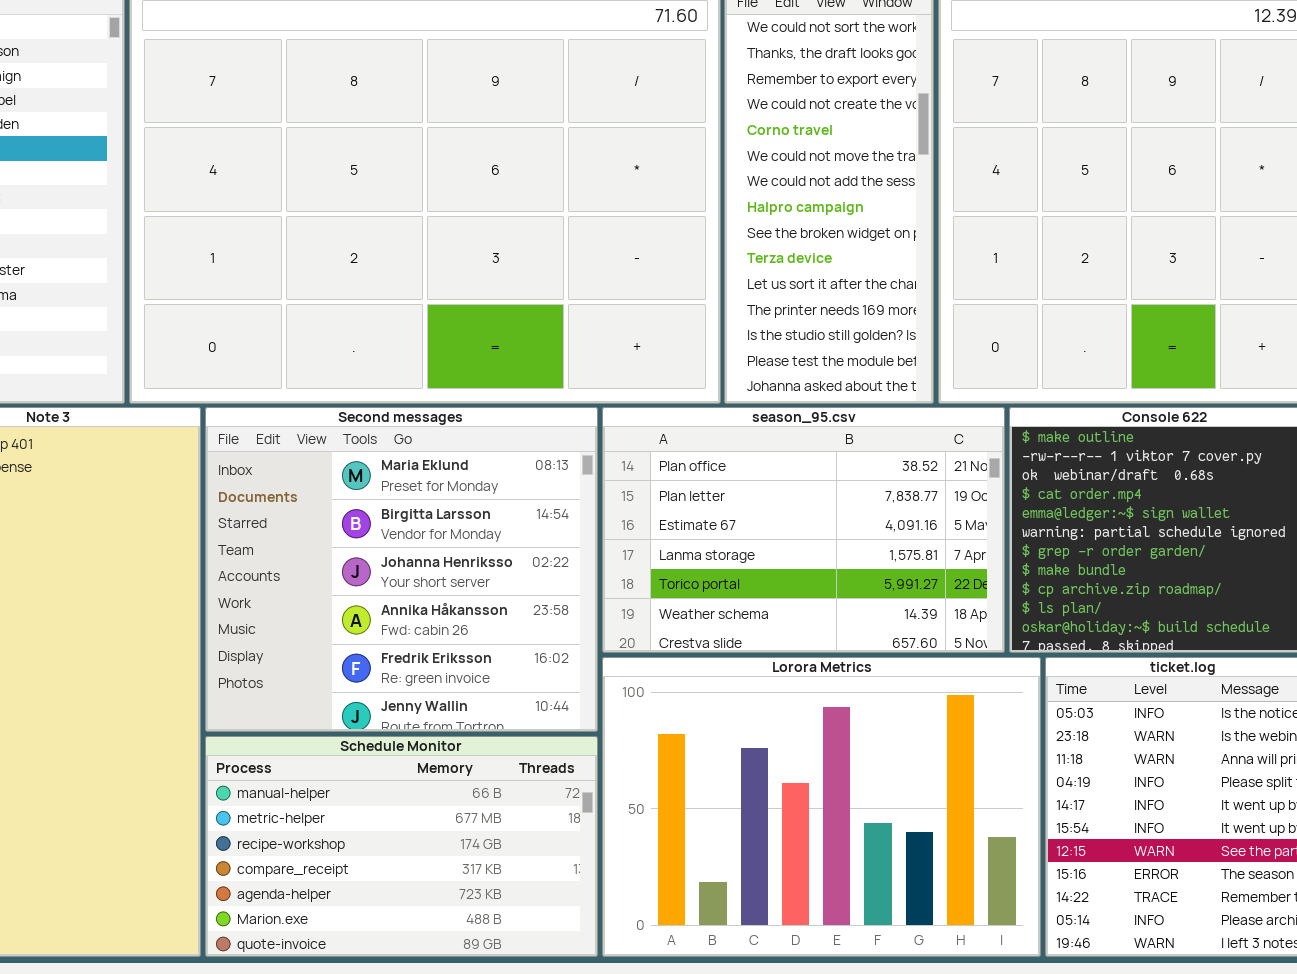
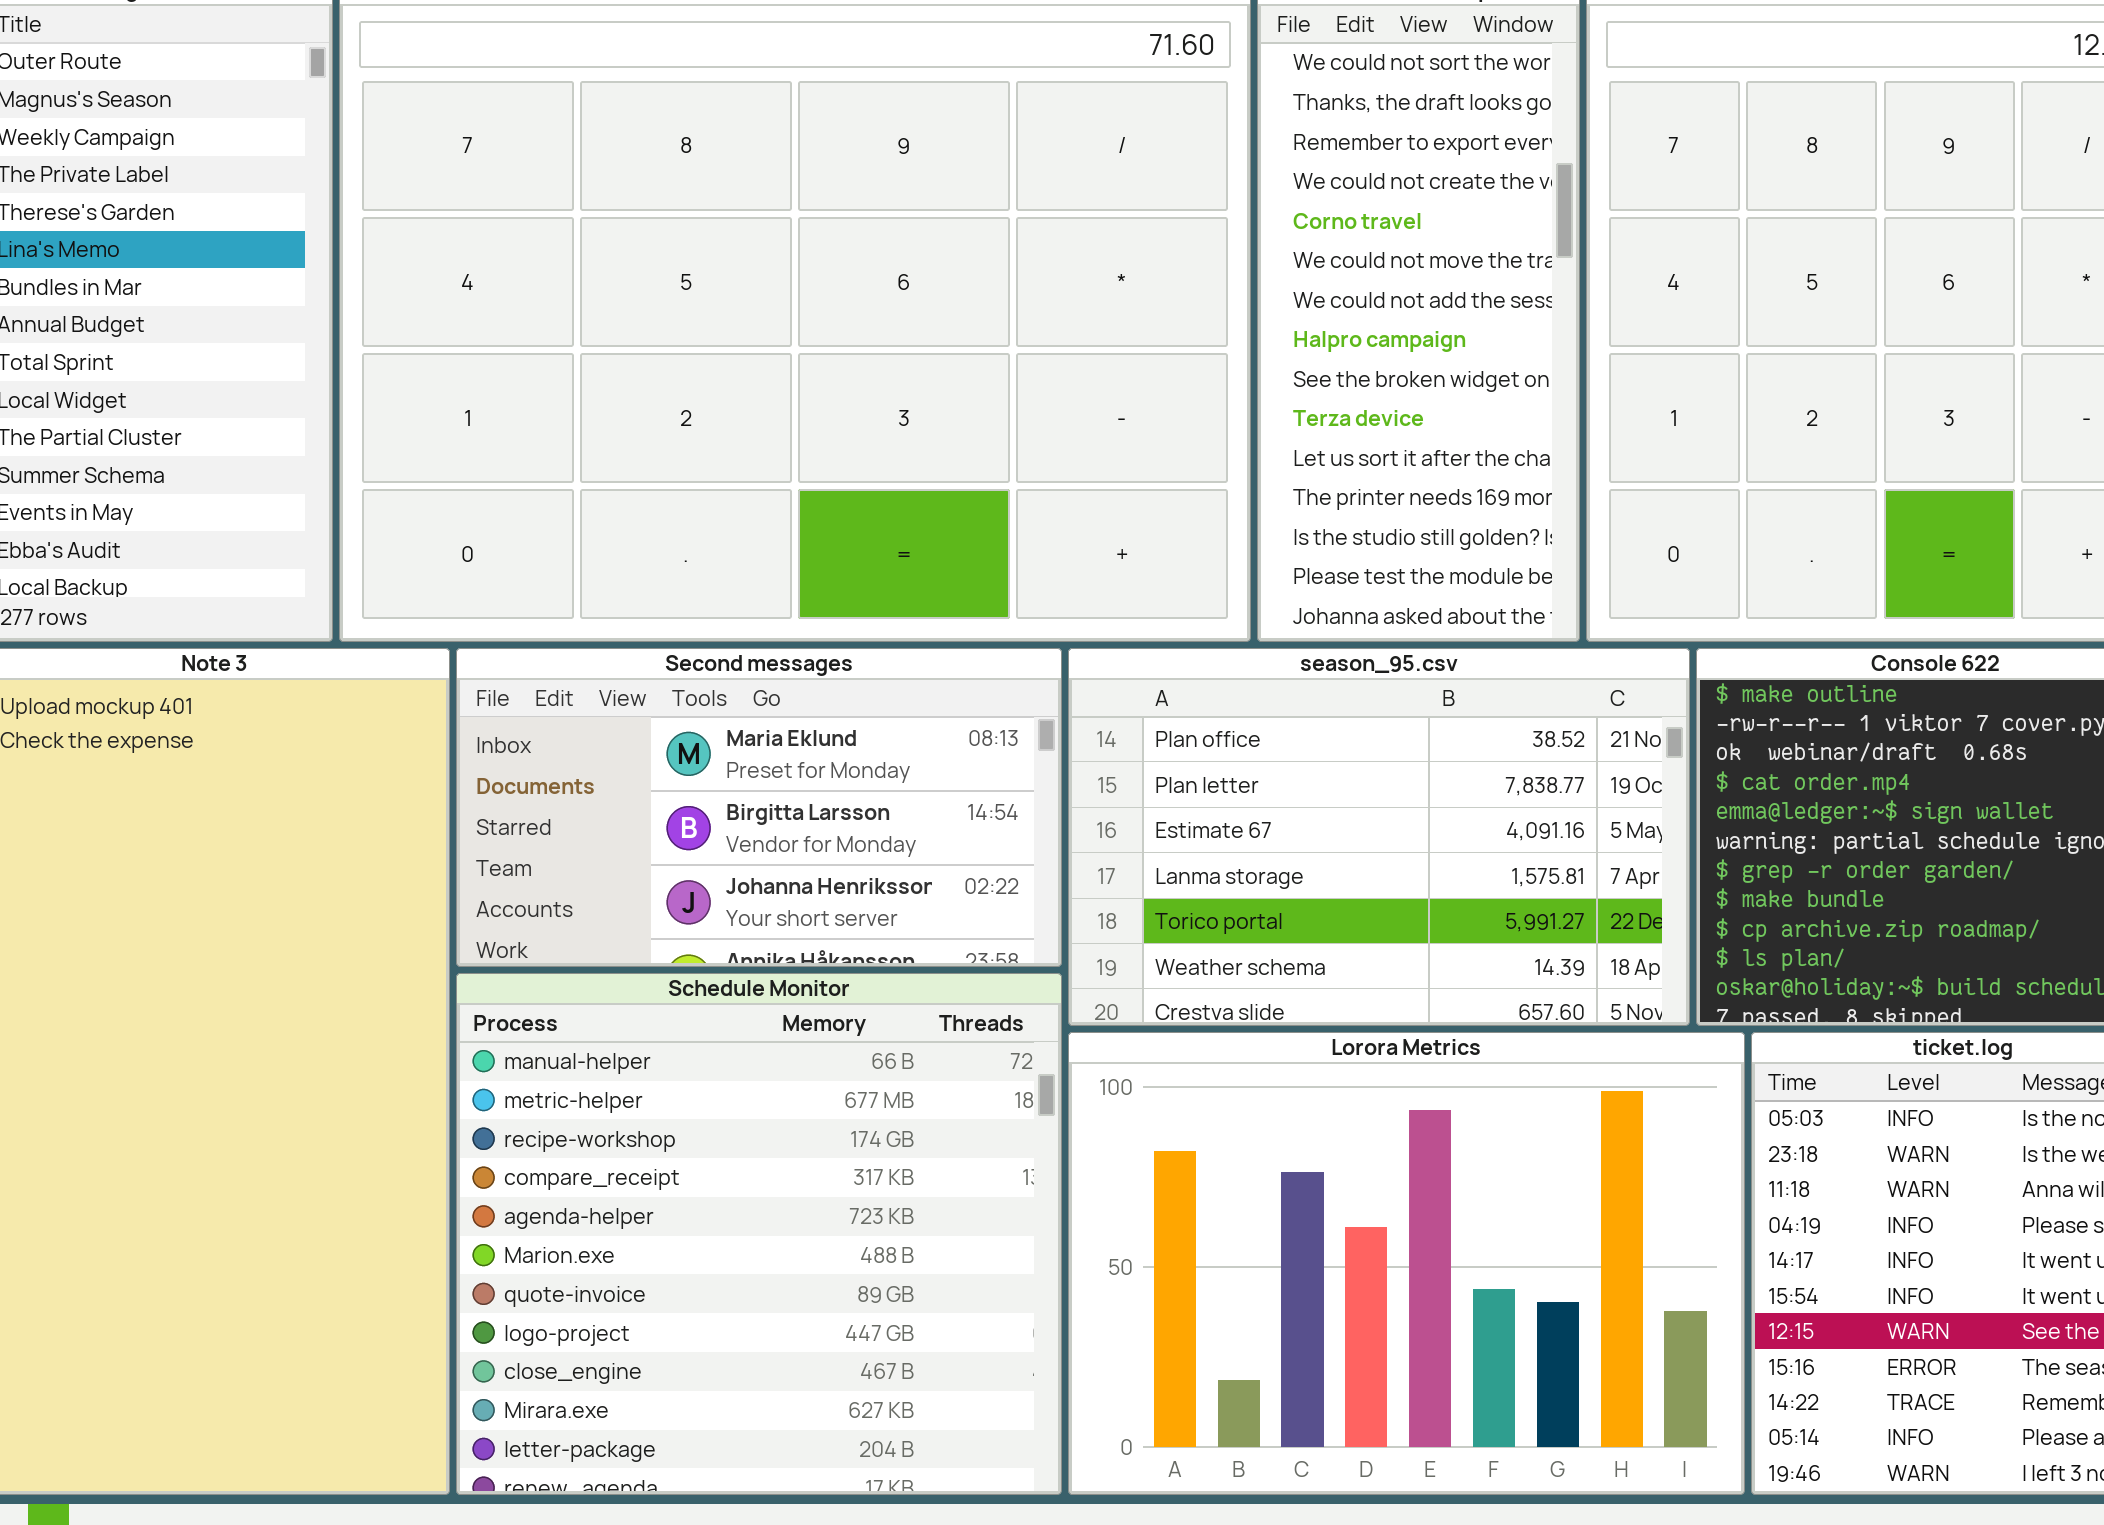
Second messages: [205,407,598,732] -> [456,648,1062,967], resized
Schedule Monitor: [205,736,598,957] -> [456,973,1062,1495], resized

